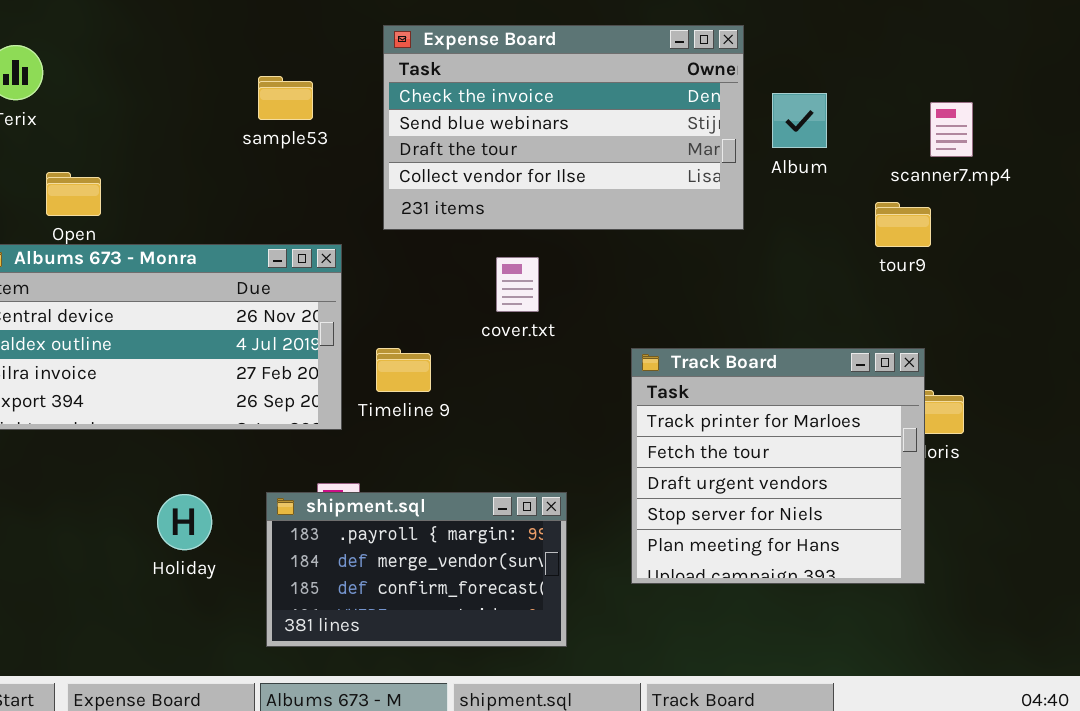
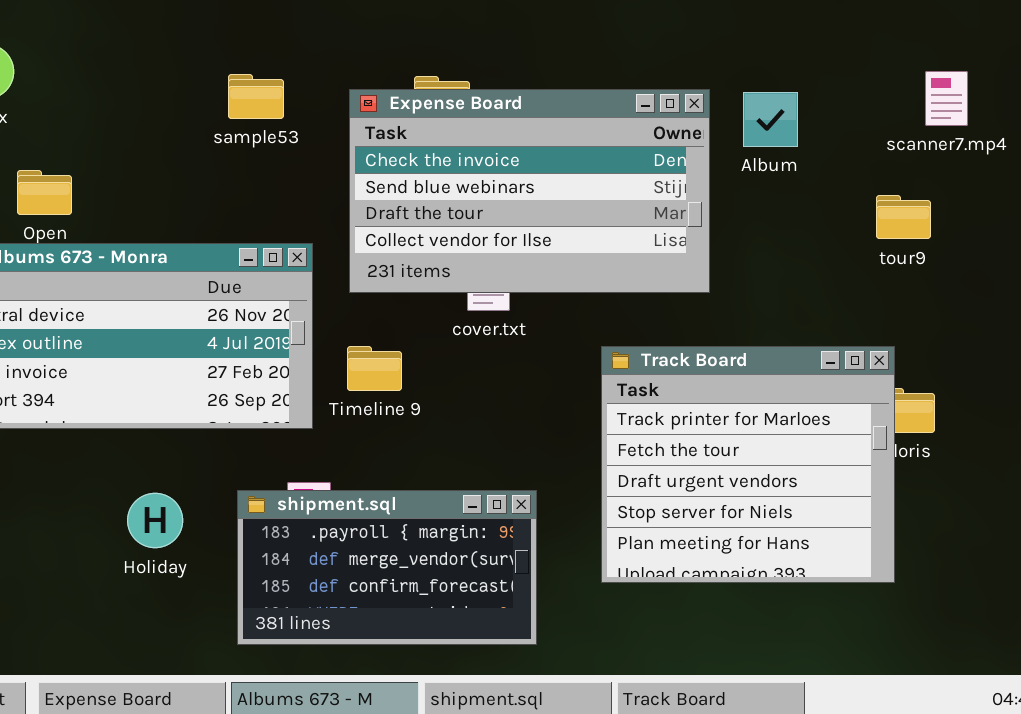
Expense Board: [383,25,744,230] -> [349,89,710,293], moved
scanner7.mp4: [930,102,973,157] -> [925,71,968,126], moved
tour9: [875,202,931,247] -> [876,195,931,239], moved

